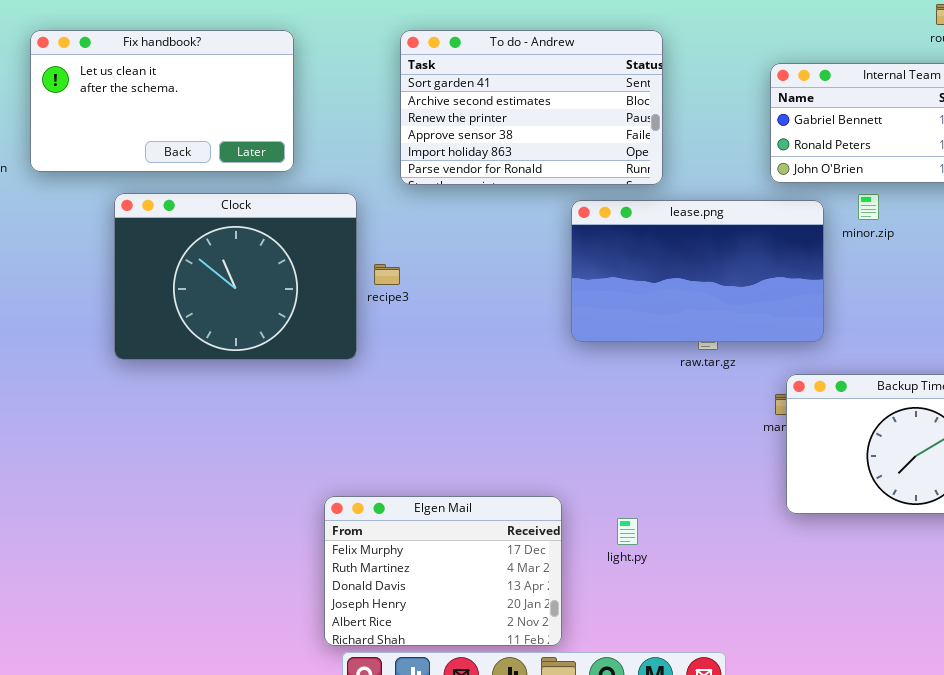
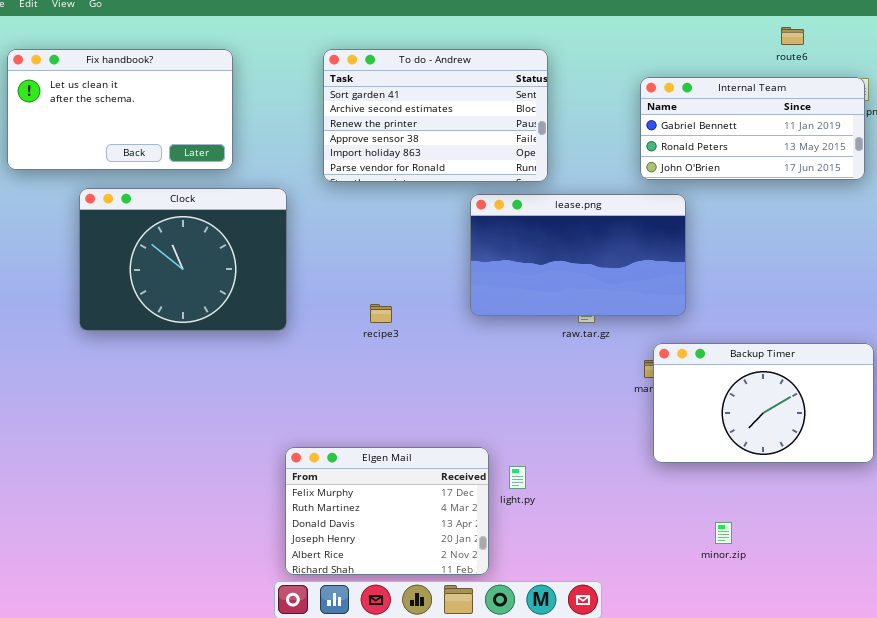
minor.zip: [858,194,879,220] -> [715,522,732,544], moved
recipe3: [374,264,400,285] -> [370,304,392,323], moved
Elgen Mail: [324,496,562,646] -> [285,447,489,575], moved

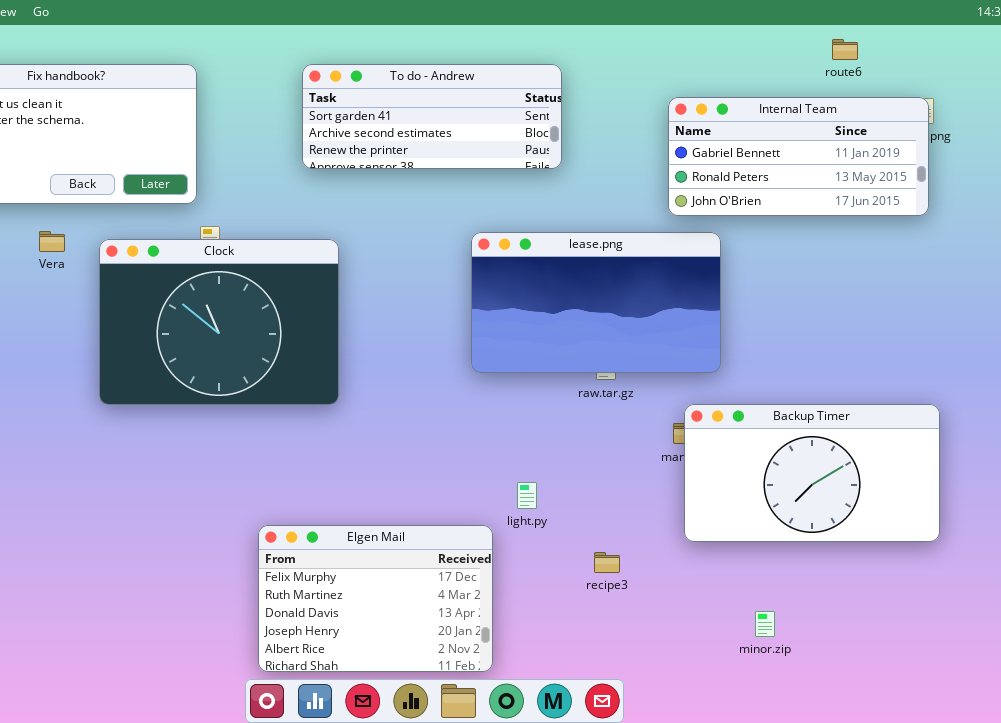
To do - Andrew: [323,49,548,182] -> [302,64,562,169], resized
Clock: [79,188,287,331] -> [99,239,339,405], moved
recipe3: [370,304,392,323] -> [594,552,620,573], moved
light.py: [509,466,526,489] -> [517,482,537,509], moved

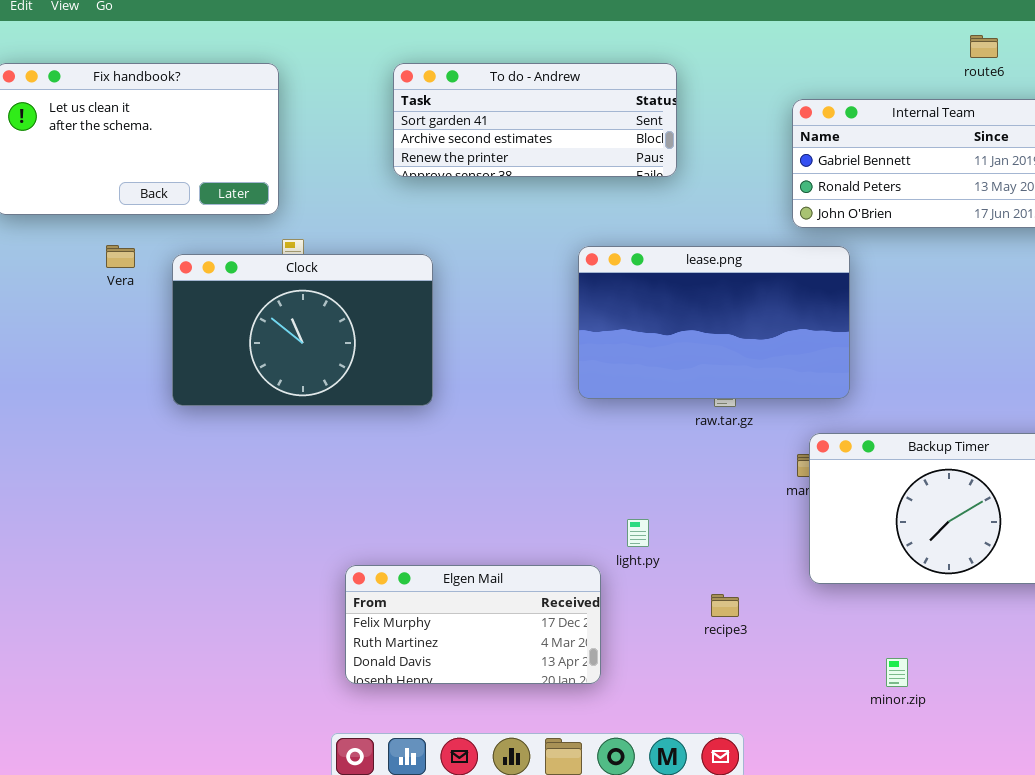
Clock: [99,239,339,405] -> [172,254,433,406], resized
Elgen Mail: [258,525,493,672] -> [345,565,601,684], resized

